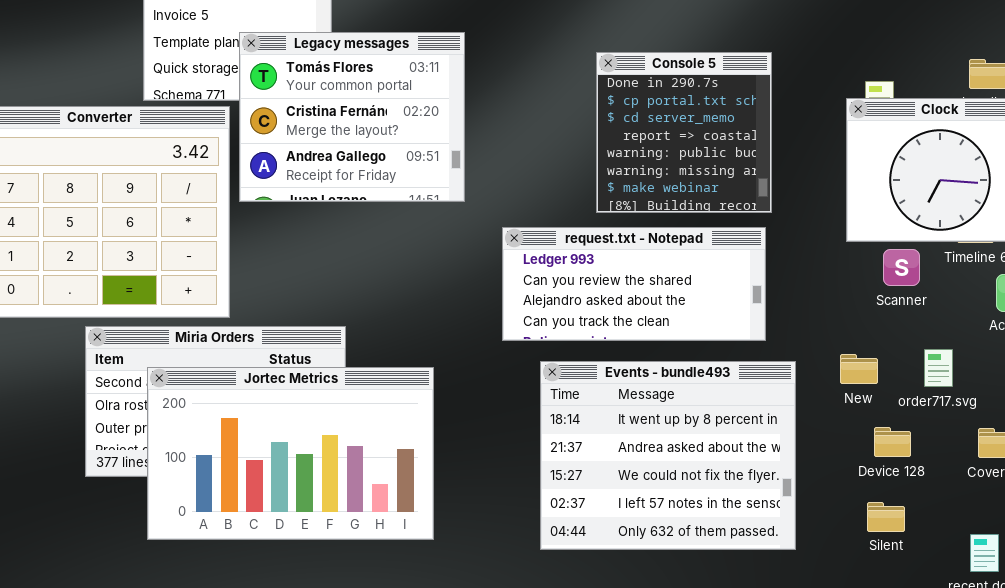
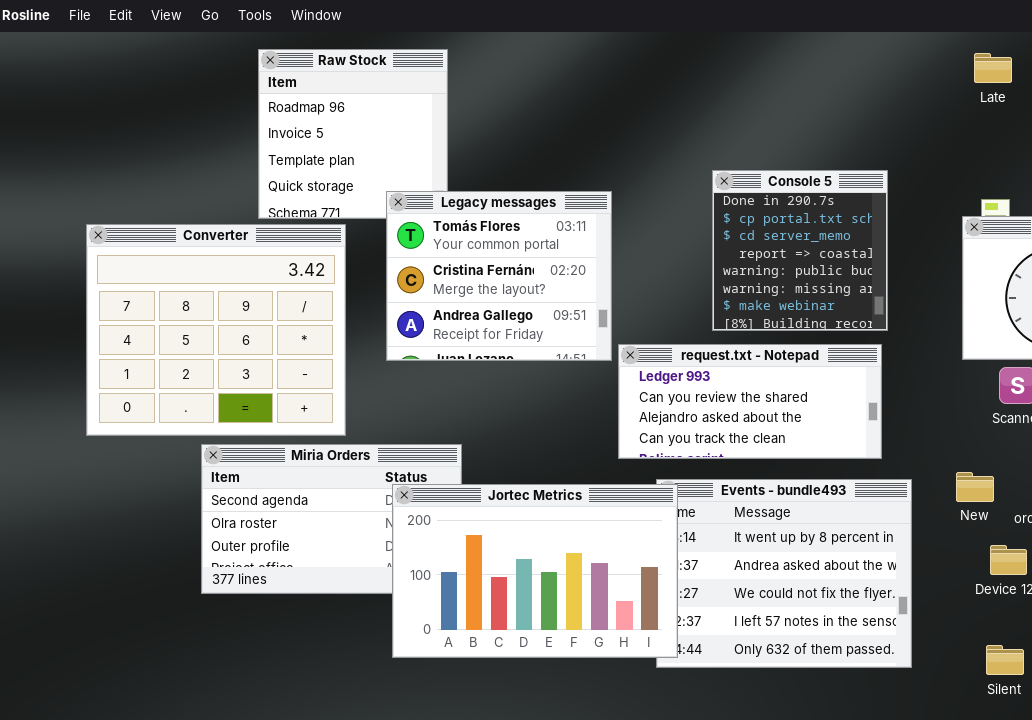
Legacy messages: [239,32,465,202] -> [386,191,612,361], moved
Jortec Metrics: [147,367,434,540] -> [392,484,678,658], moved
Silent: [867,502,905,532] -> [986,645,1024,675], moved

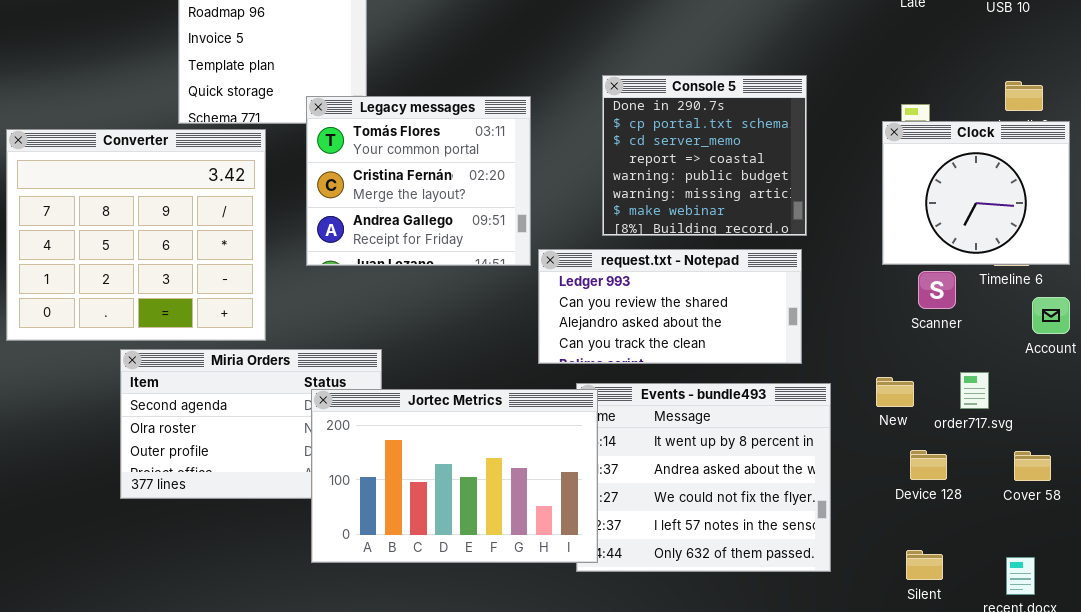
Console 5: [712,170,888,331] -> [602,75,807,236], resized

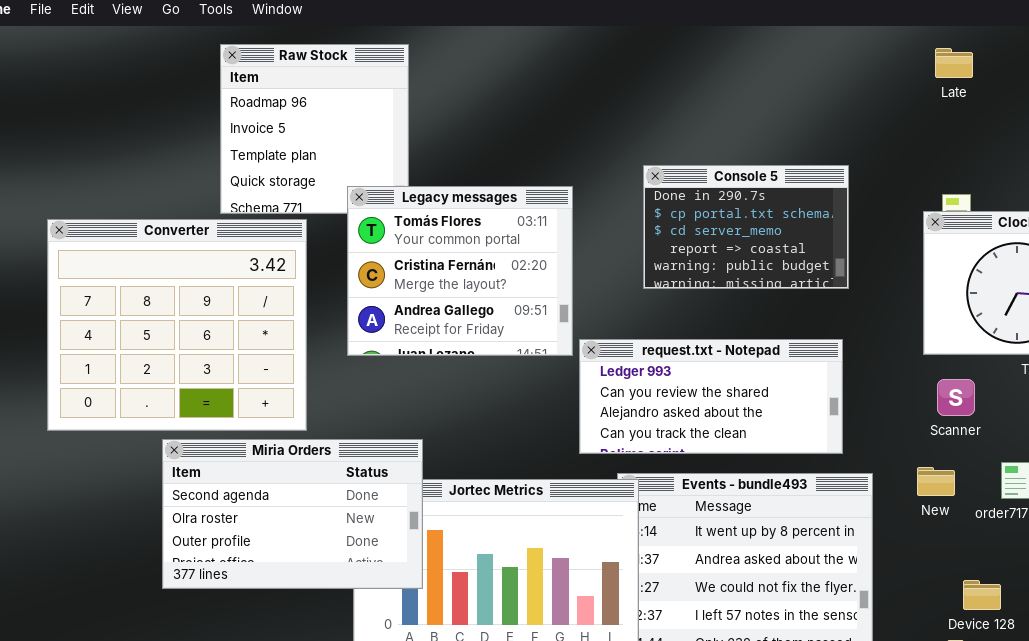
Console 5: [602,75,807,236] -> [643,165,849,289], resized
Scanner: [918,271,956,309] -> [937,379,975,416], moved
Miria Orders: [120,349,382,499] -> [162,439,423,589], raised
Device 128: [910,450,947,480] -> [963,580,1001,610], moved

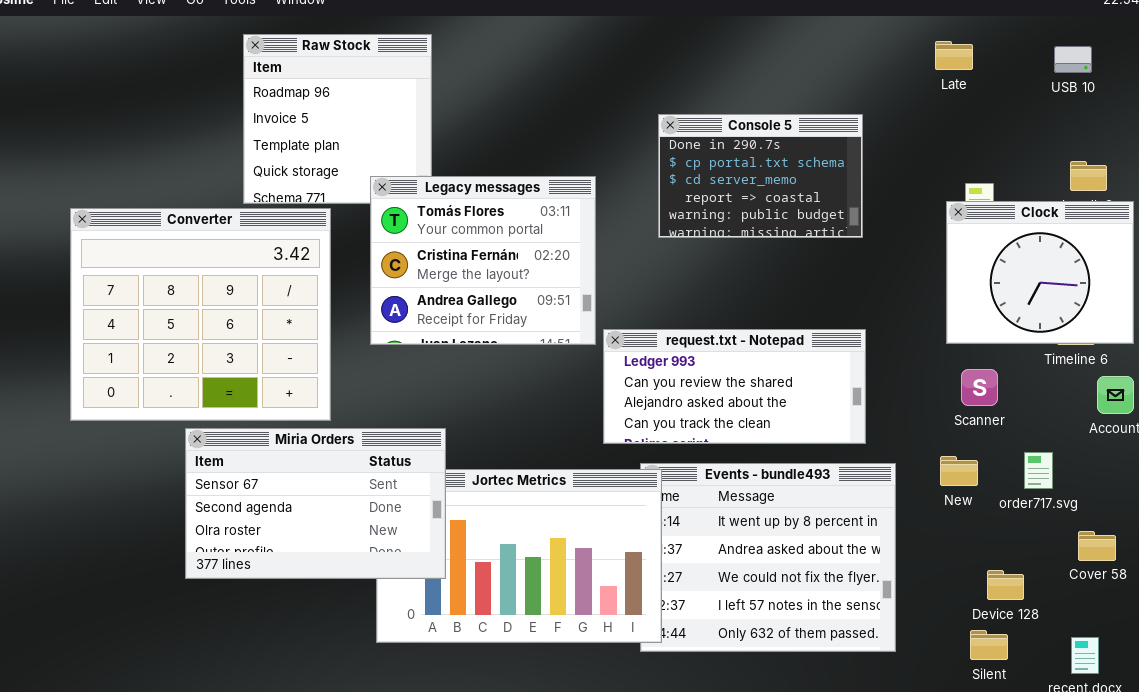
Late: [935,48,973,78] -> [935,41,973,70], moved
Console 5: [643,165,849,289] -> [658,114,863,238], moved
Miria Orders: [162,439,423,589] -> [185,428,446,579], scrolled up 1 row

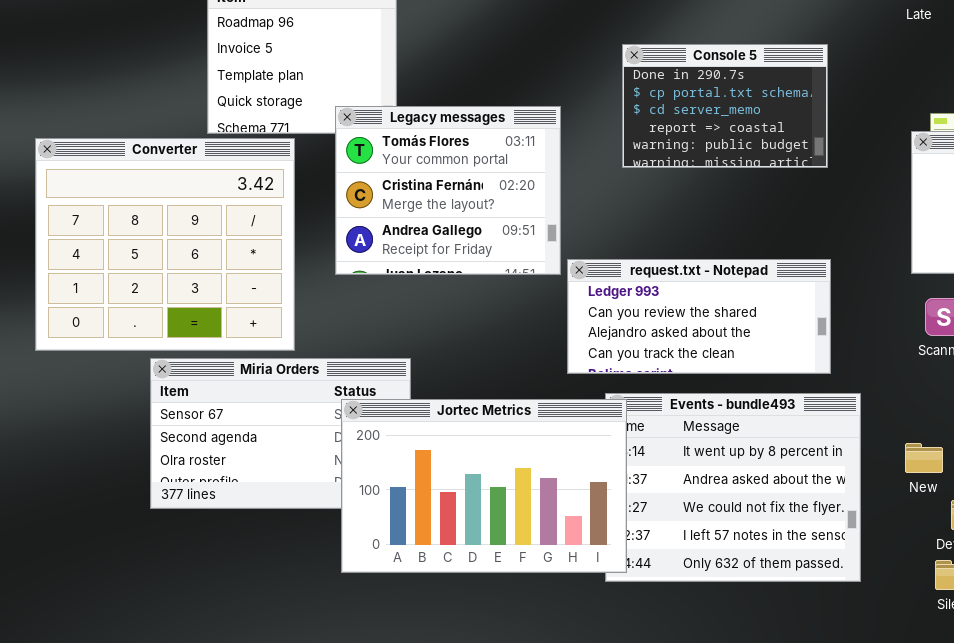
New: [940,456,978,486] -> [905,443,943,473], moved
Jortec Metrics: [376,469,662,643] -> [341,399,627,573], raised

